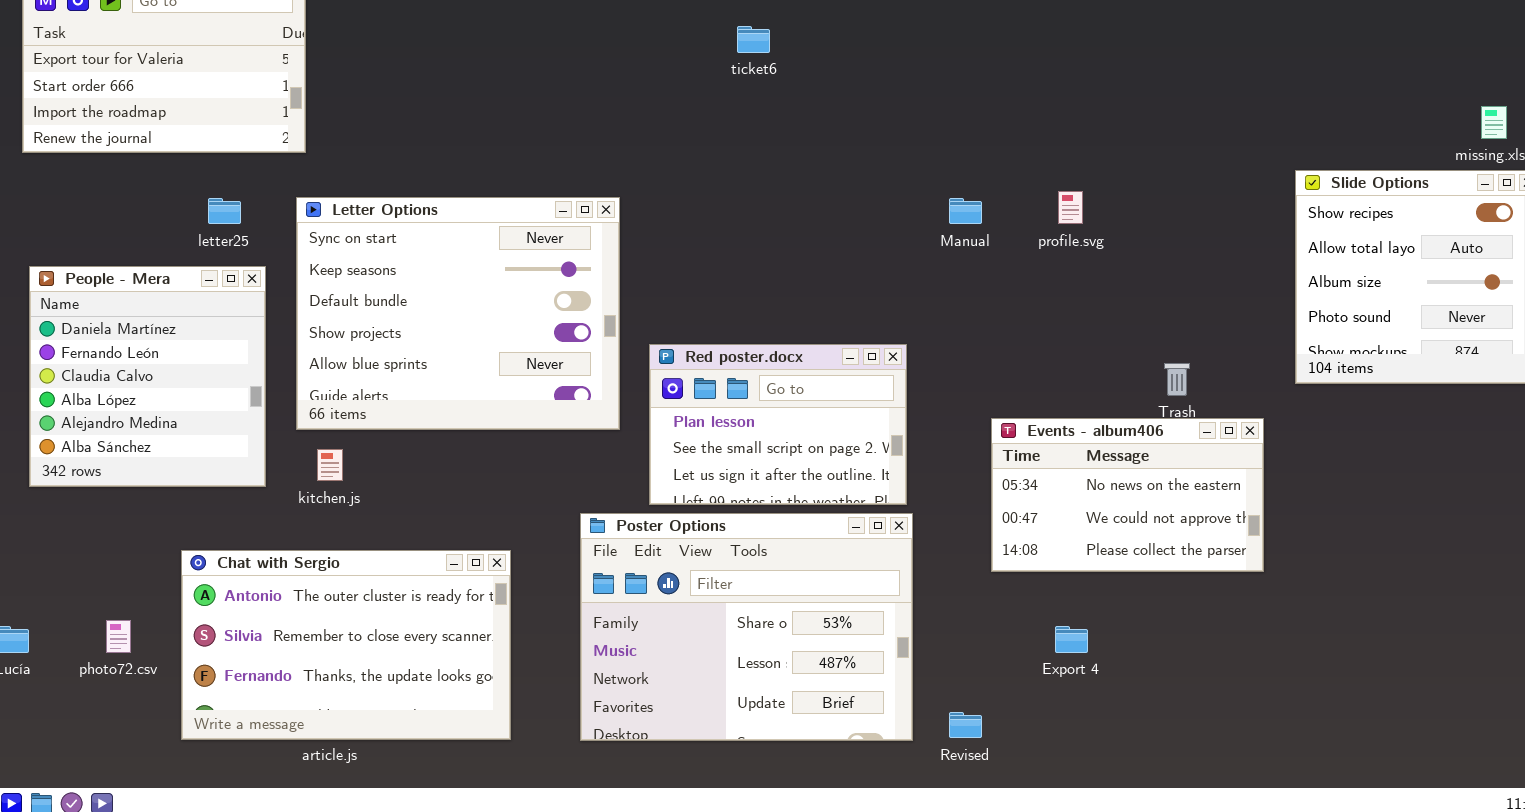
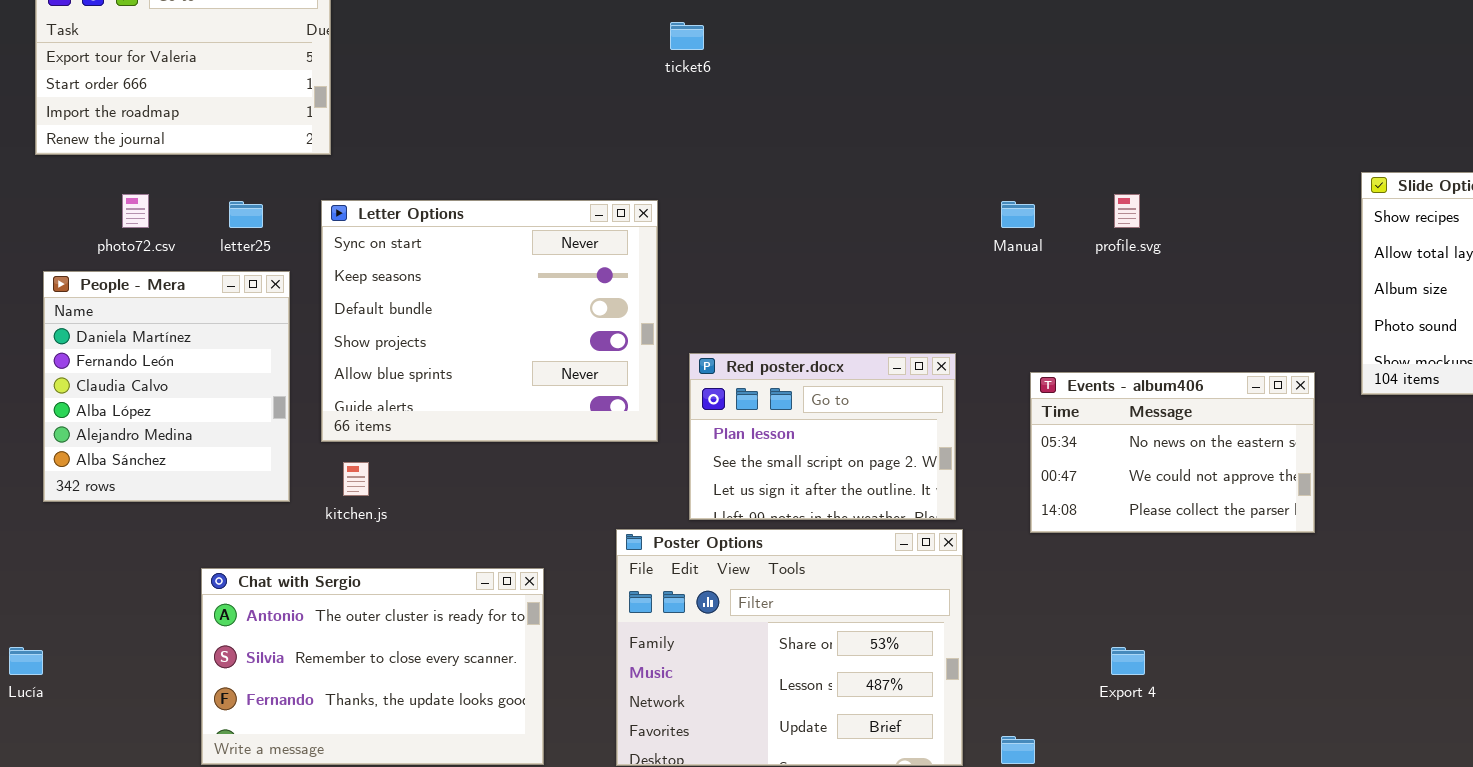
ticket6: [737,26,770,53] -> [670,22,704,50], moved
Events - album406: [991,418,1264,572] -> [1030,372,1315,533], moved
photo72.csv: [106,620,131,653] -> [122,194,149,228], moved

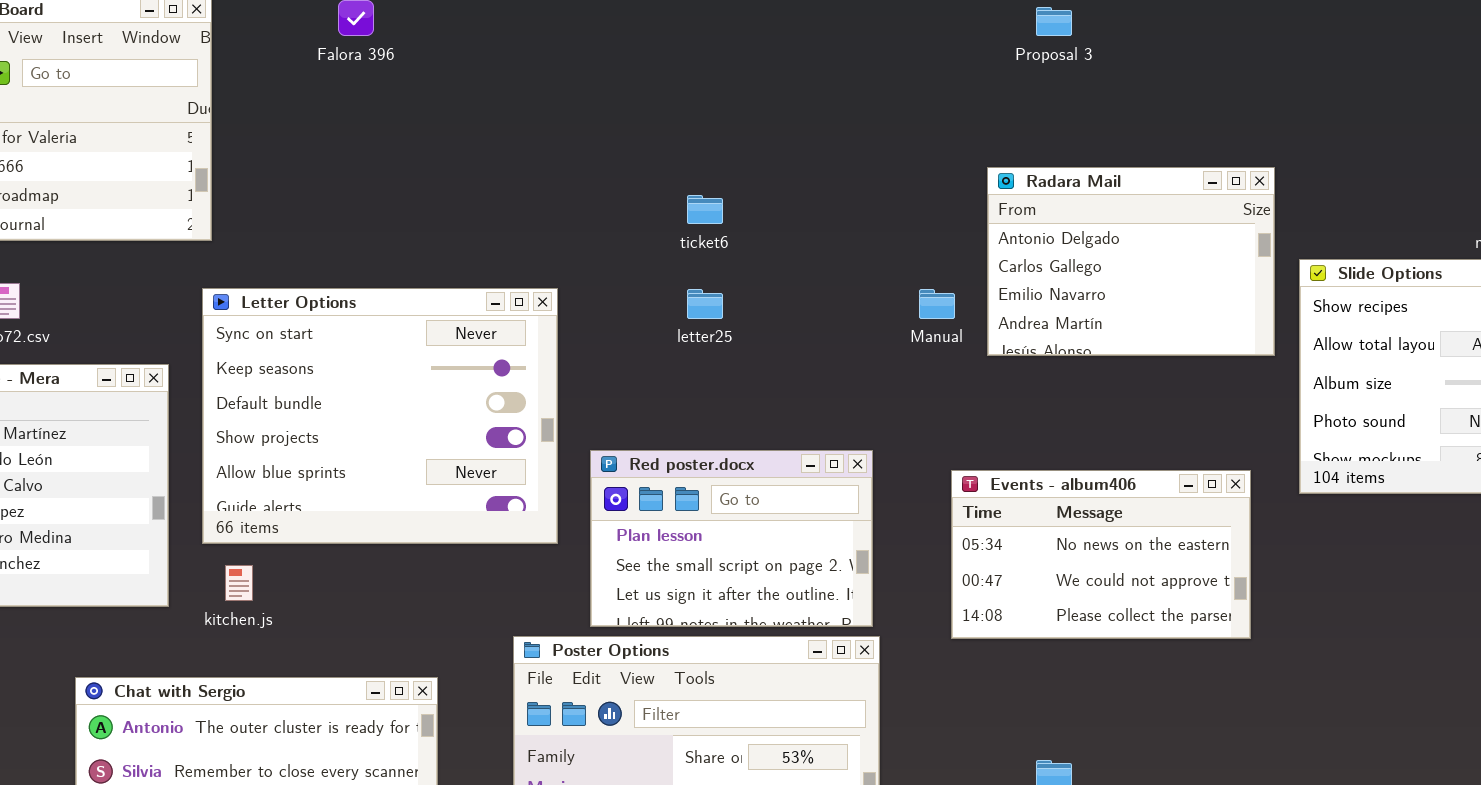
ticket6: [670,22,704,50] -> [687,195,723,224], moved
Radara Mail: none -> [987,167,1275,356], opened
letter25: [229,201,263,228] -> [687,289,723,319], moved

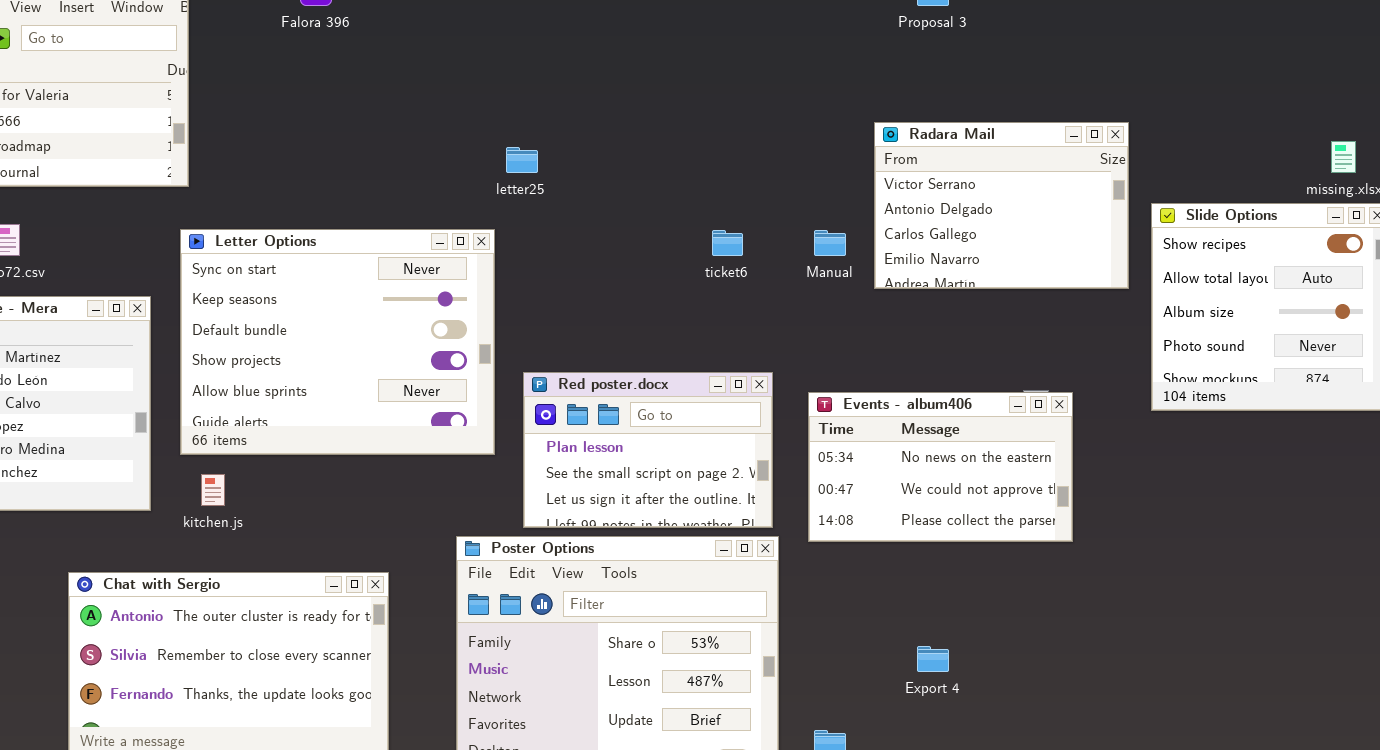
Radara Mail: [987,167,1275,356] -> [874,122,1129,289], scrolled up 1 row
ticket6: [687,195,723,224] -> [712,230,743,256], moved
letter25: [687,289,723,319] -> [506,147,538,173], moved
Events - album406: [951,470,1251,639] -> [808,392,1073,542], moved

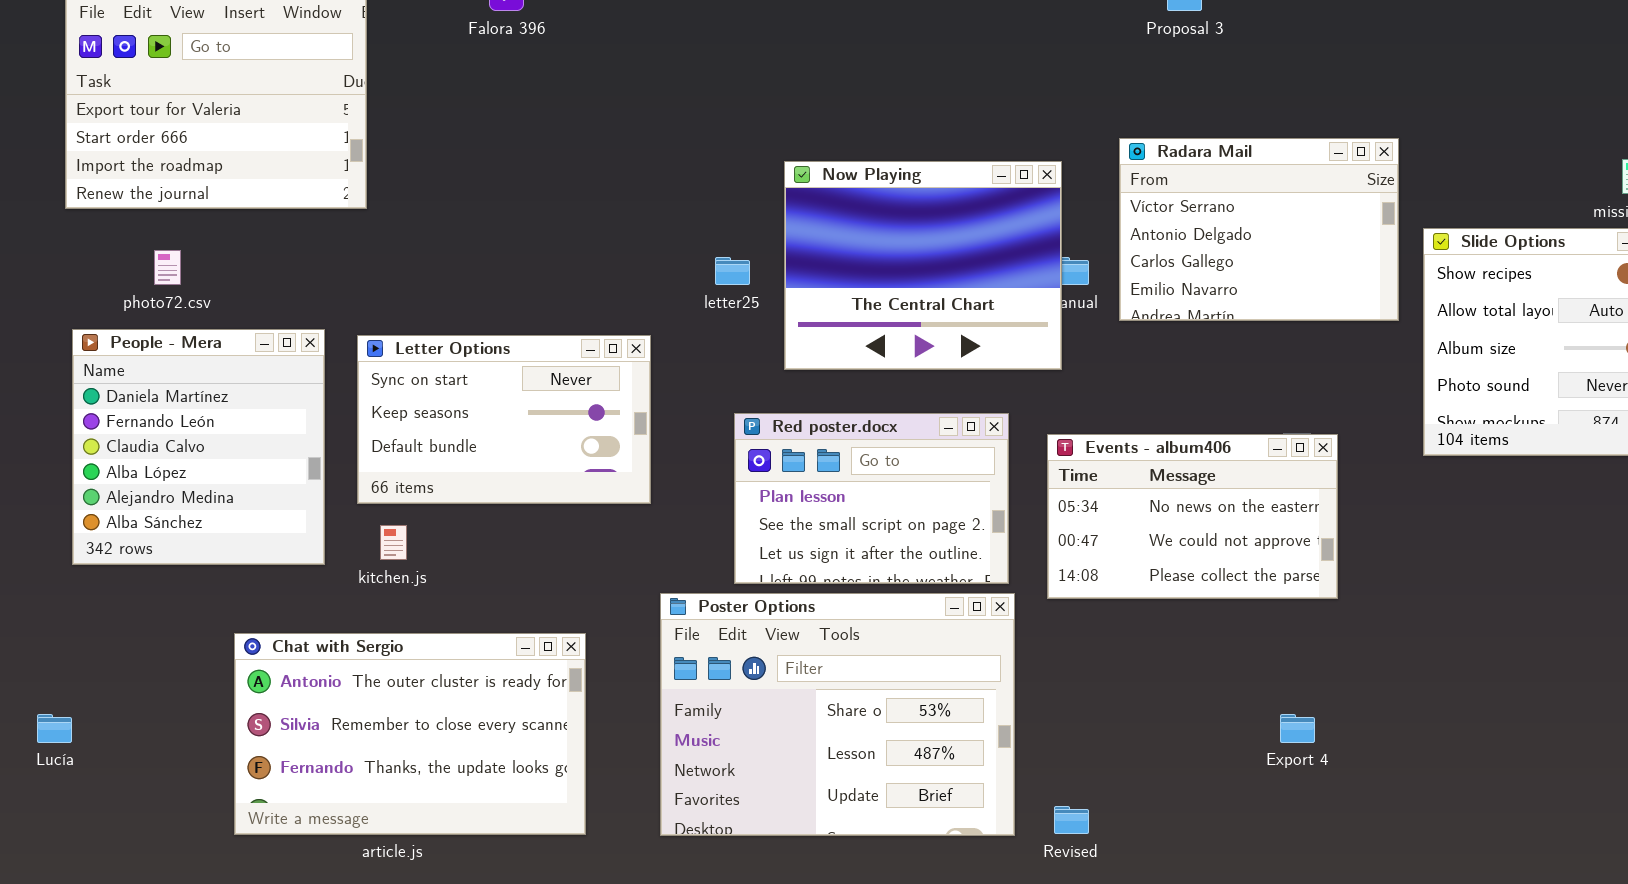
Now Playing: none -> [784,161,1062,370], opened
letter25: [506,147,538,173] -> [715,257,750,285], moved
Letter Options: [180,229,495,455] -> [357,335,651,504], resized
Export 4: [917,646,949,672] -> [1280,714,1315,743], moved

